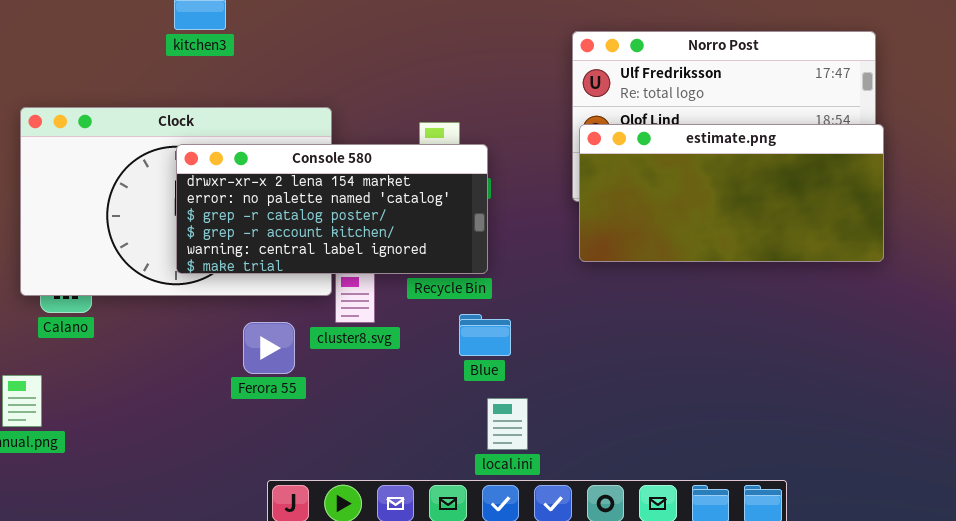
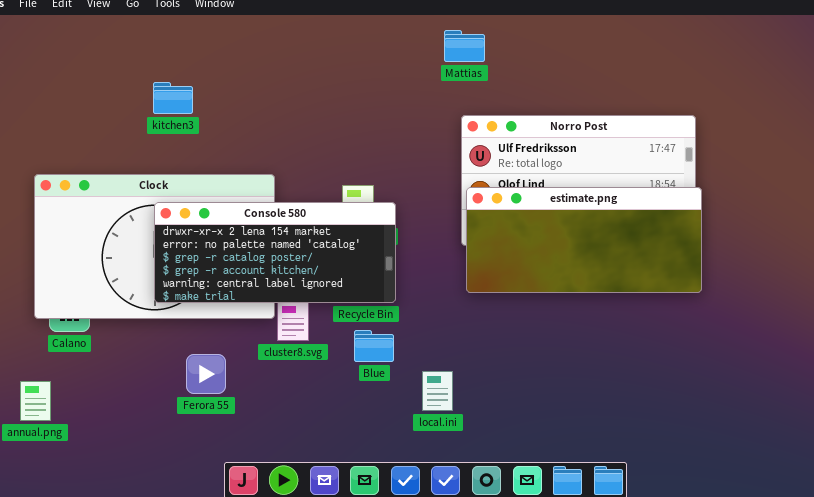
Blue: [459,314,511,356] -> [354,330,394,362], moved
Ferora 55: [243,322,295,374] -> [186,354,226,394], moved
local.ini: [487,398,528,450] -> [422,371,453,411], moved

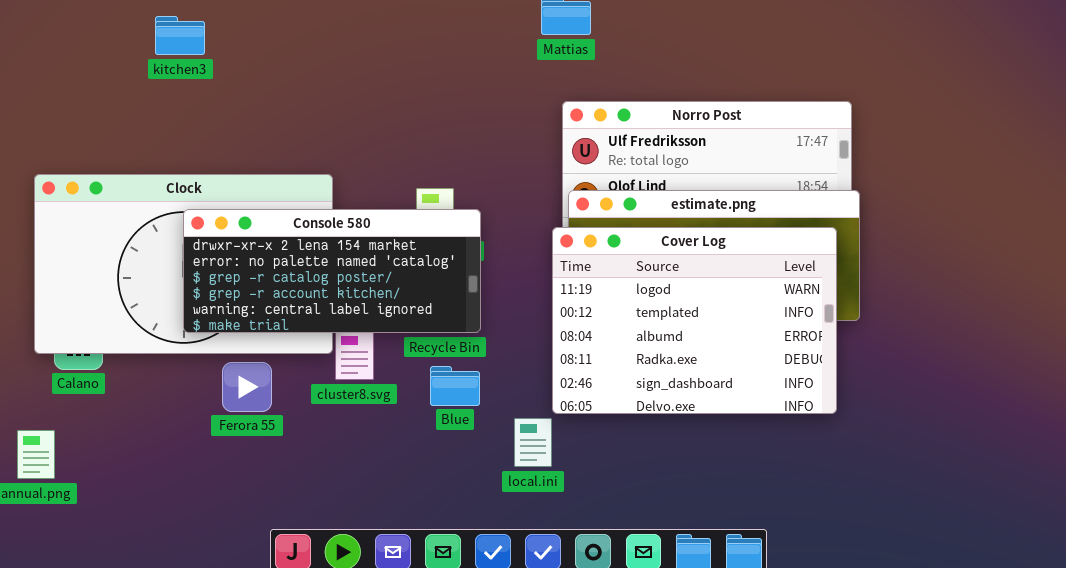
kitchen3: [153,82,193,114] -> [155,16,205,55], moved
Cover Log: none -> [552,227,837,414], opened
Ferora 55: [186,354,226,394] -> [222,362,272,412], moved

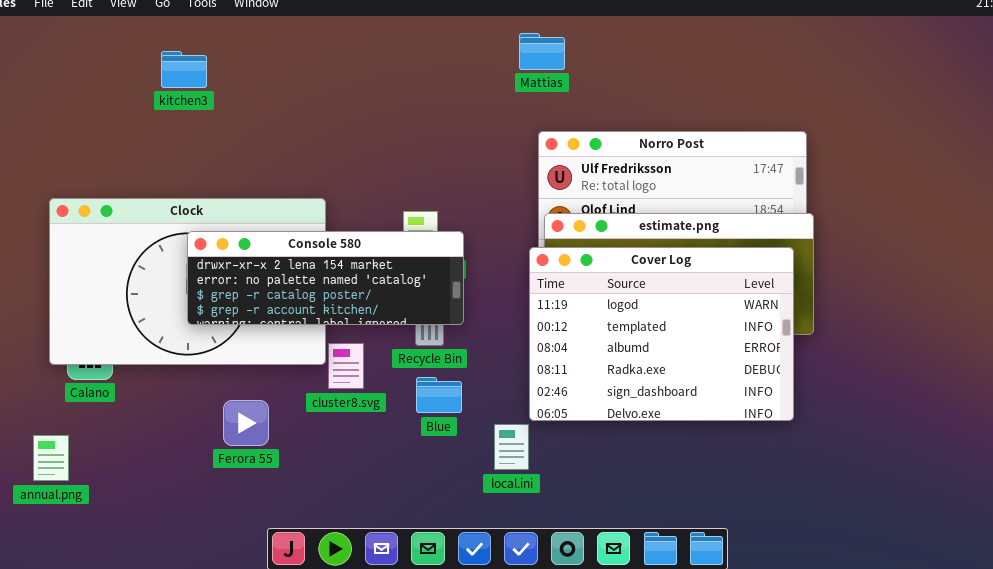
Console 580: [183,209,481,333] -> [187,231,464,325], resized
Ferora 55: [222,362,272,412] -> [223,400,269,446], moved

